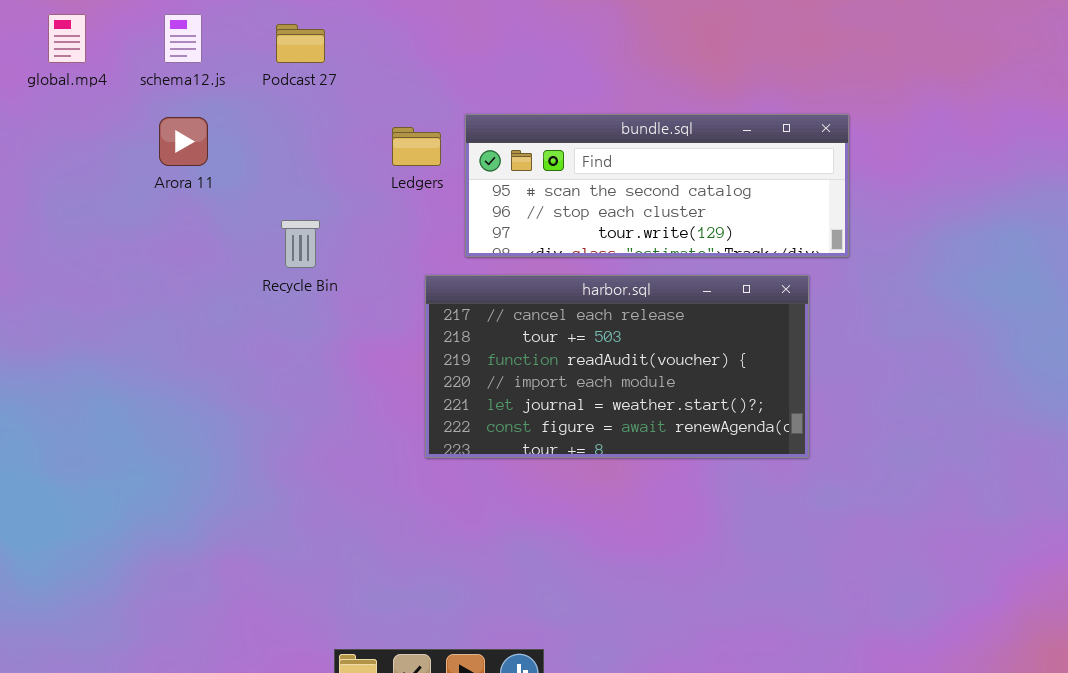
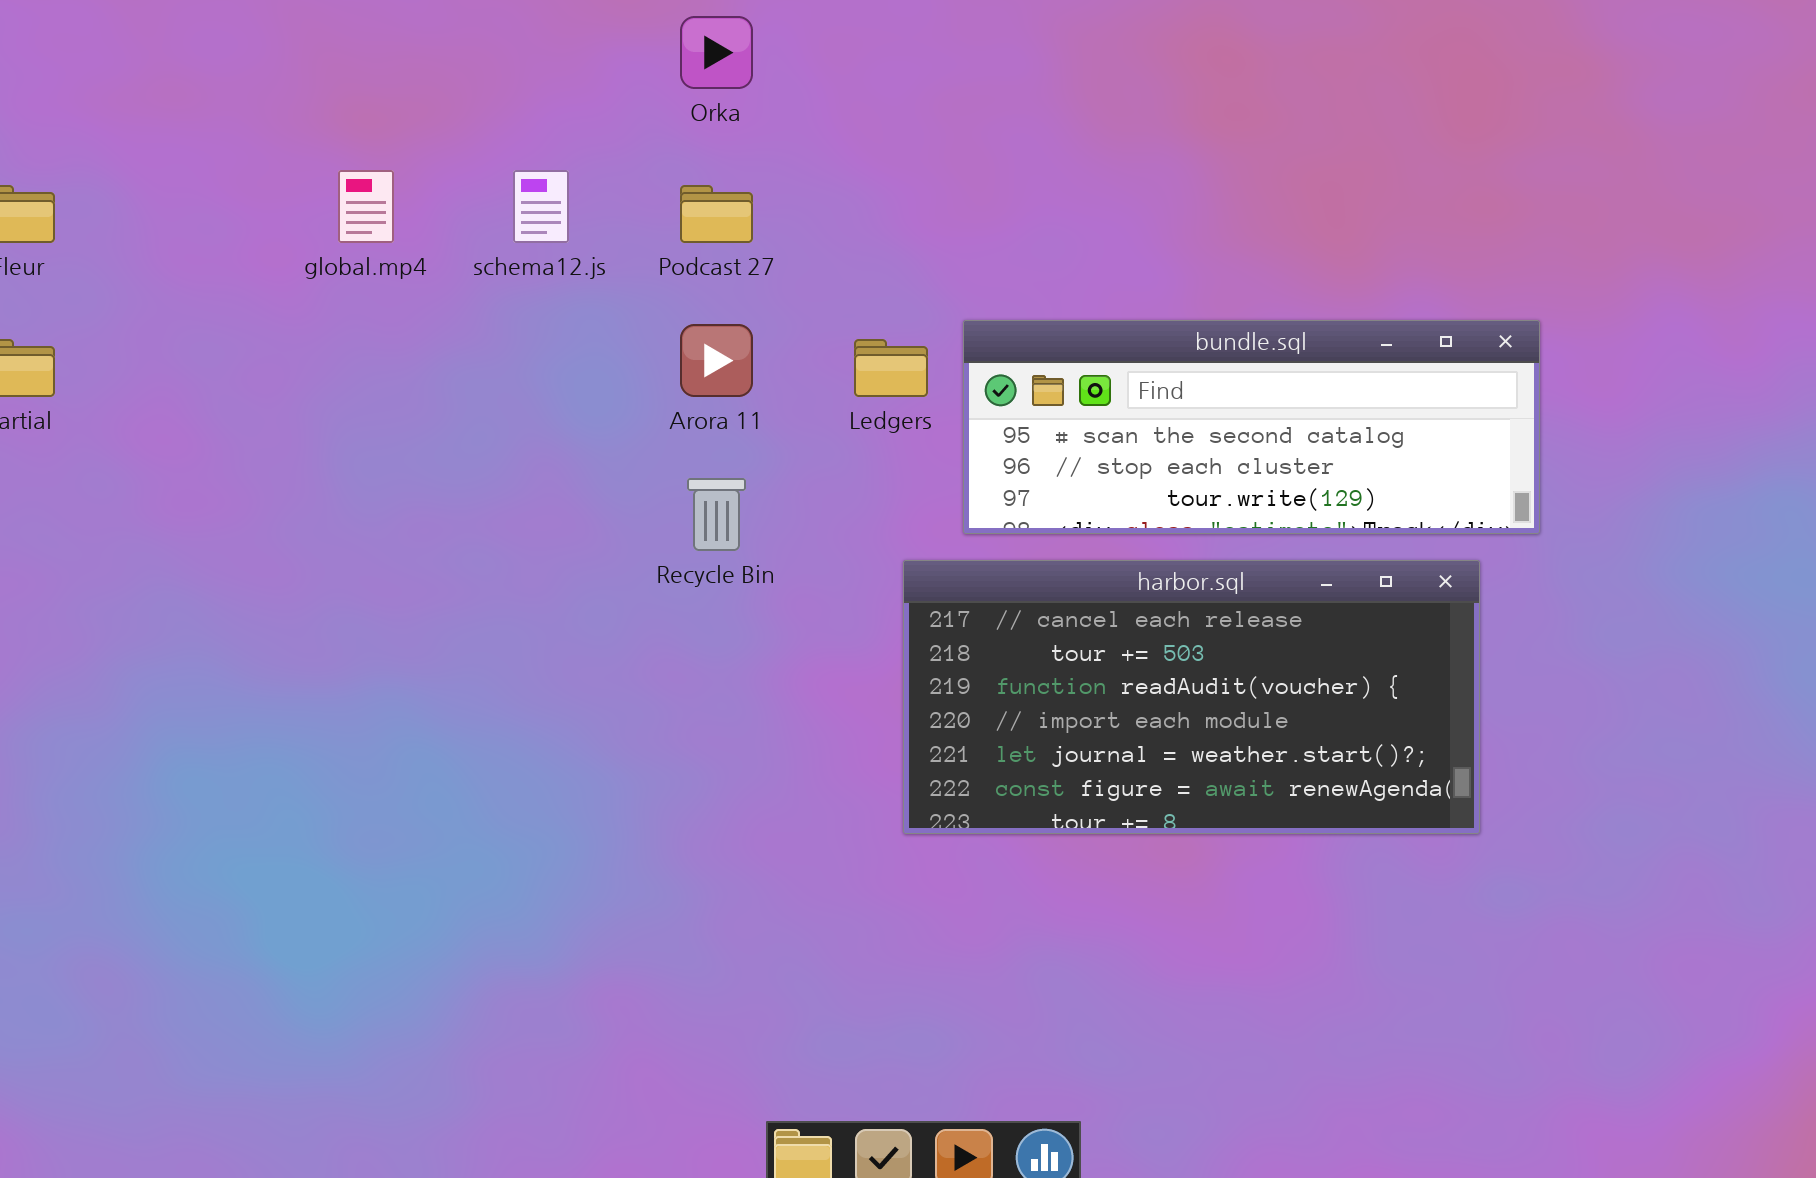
Arora 11: [159,117,208,166] -> [680,324,753,397], moved

